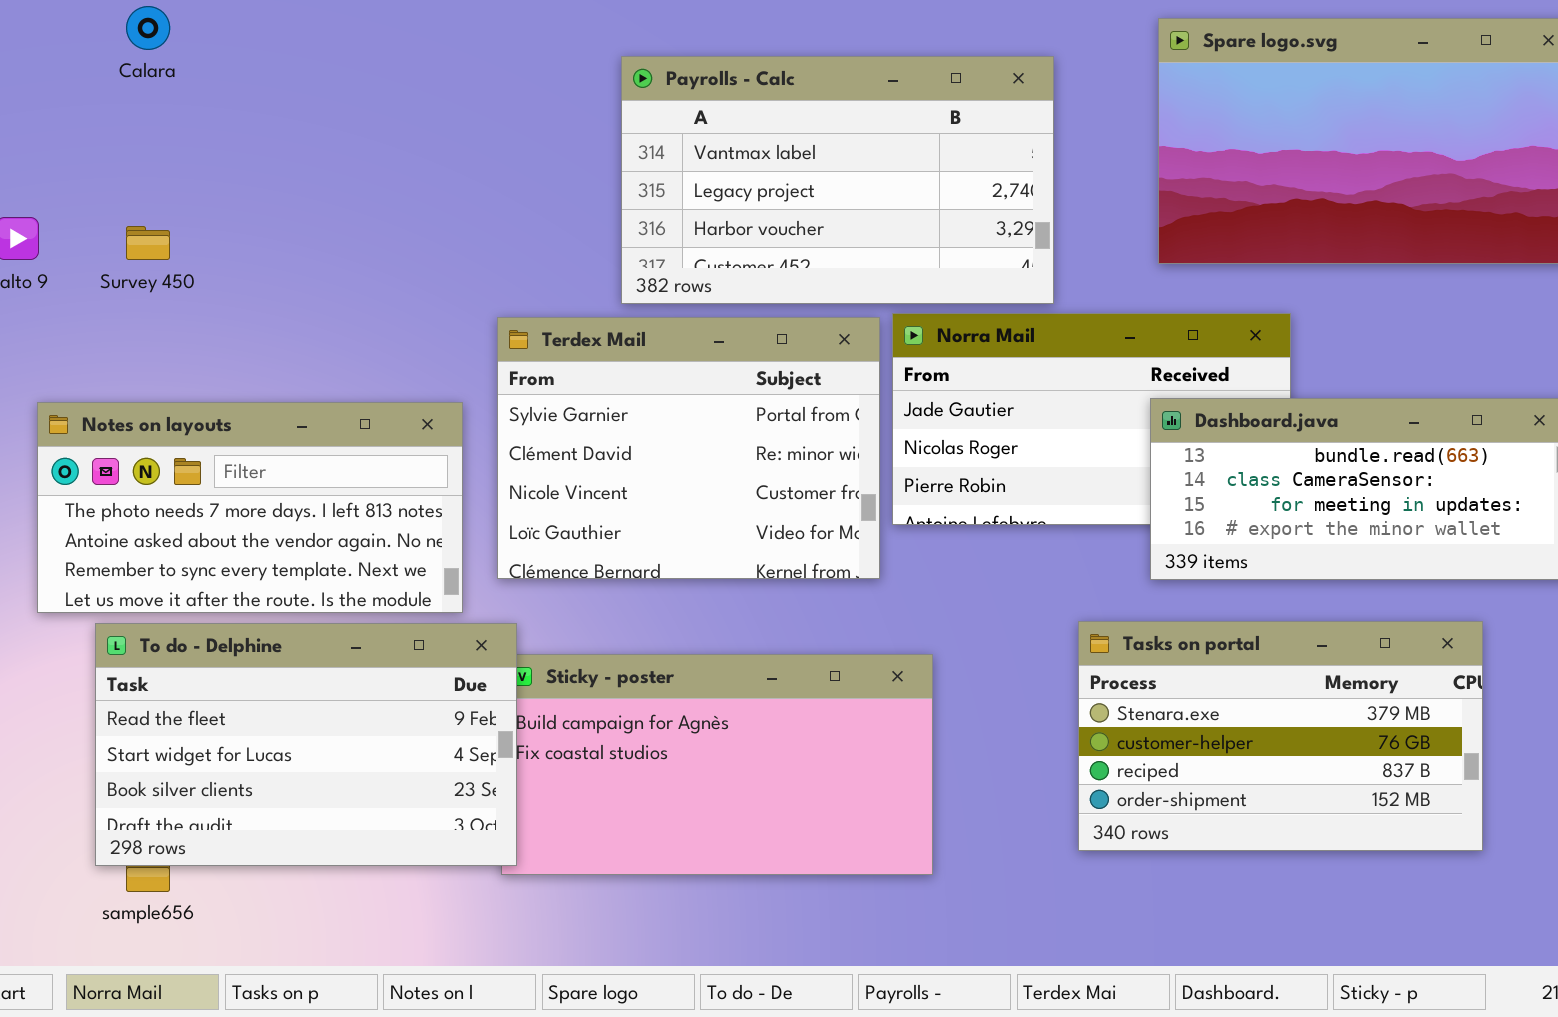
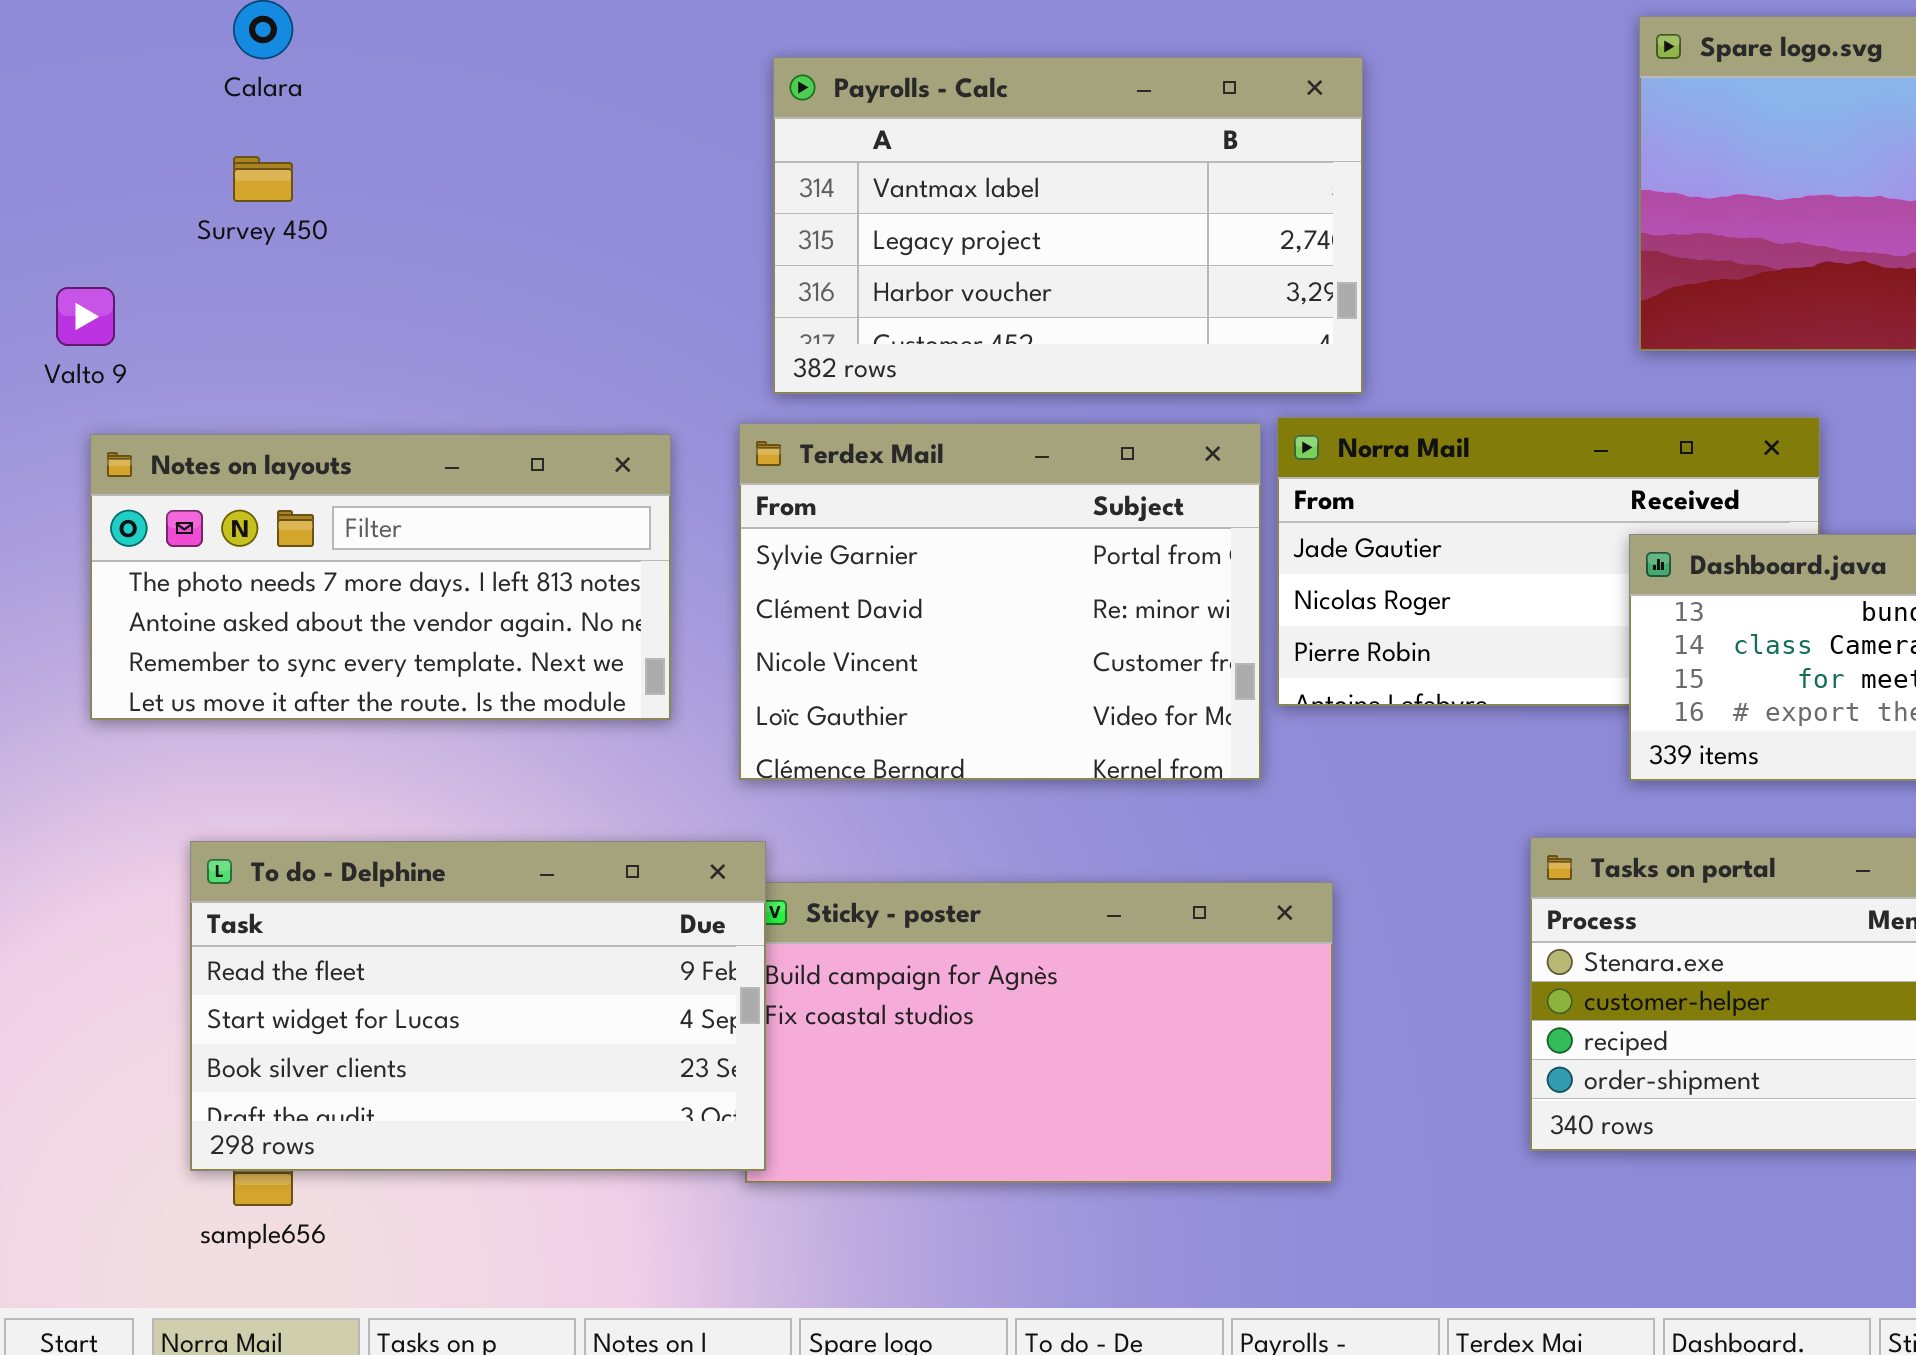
Payrolls - Calc: [621,56,1054,304] -> [773,57,1363,394], moved
Survey 450: [126,226,170,260] -> [233,156,293,202], moved
Notes on layouts: [37,402,463,613] -> [90,434,671,720], moved

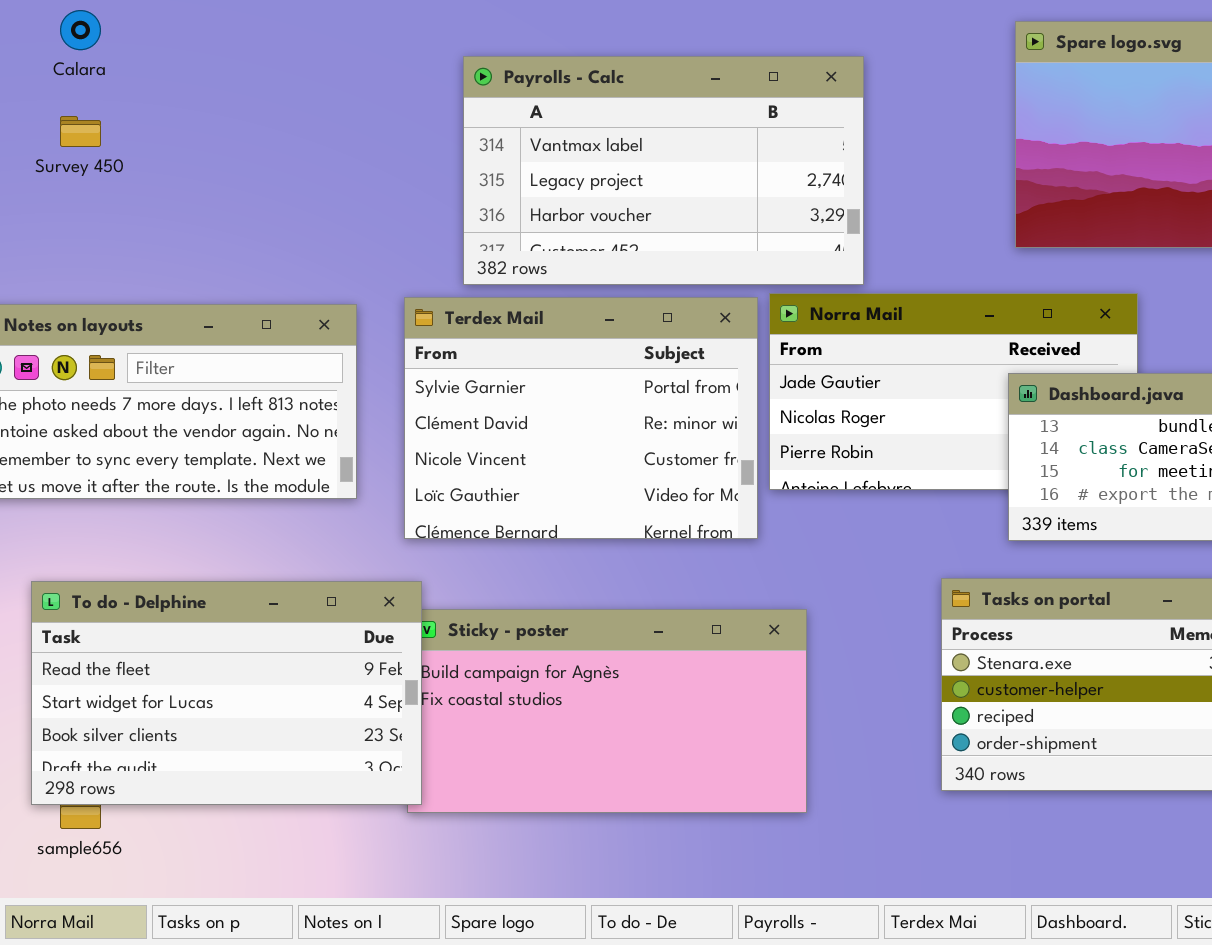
Payrolls - Calc: [773,57,1363,394] -> [463,56,864,285], moved

